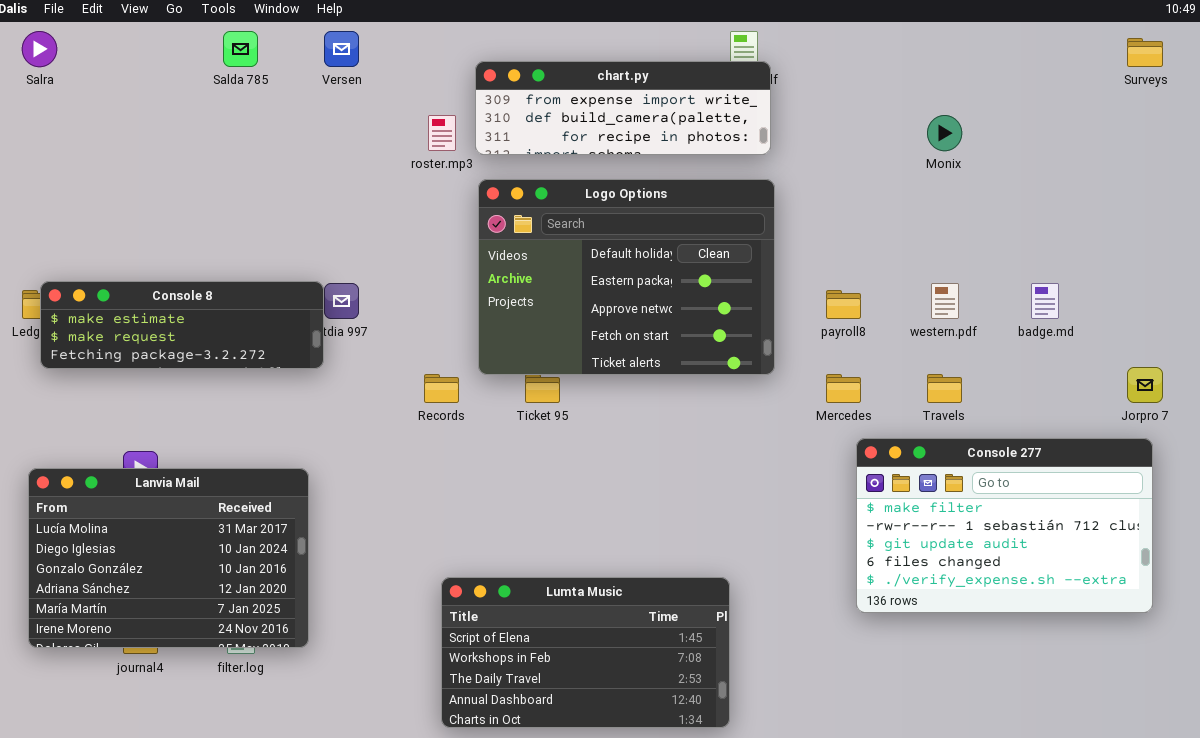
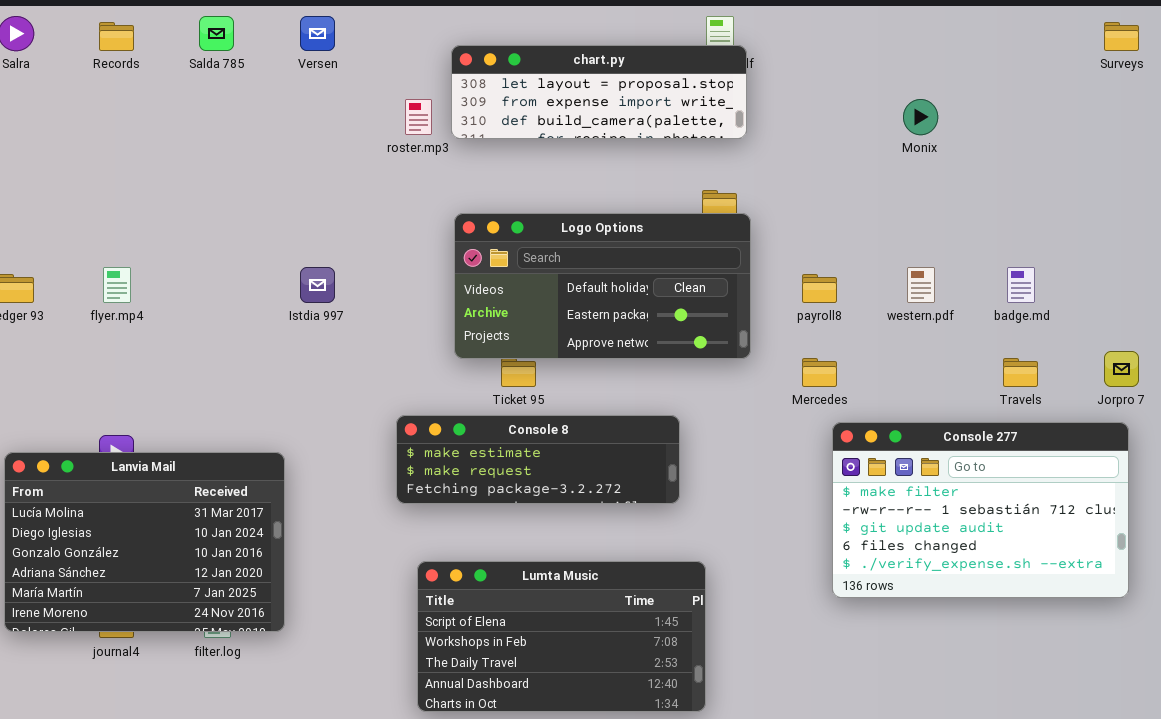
chart.py: [475,61,771,155] -> [451,45,747,139], scrolled up 1 row
Logo Options: [478,179,775,375] -> [454,213,751,359], resized
Console 8: [40,281,324,369] -> [396,415,680,504], moved
Records: [424,374,459,403] -> [99,22,134,51], moved
Travels: [927,374,962,403] -> [1003,358,1038,387], moved

